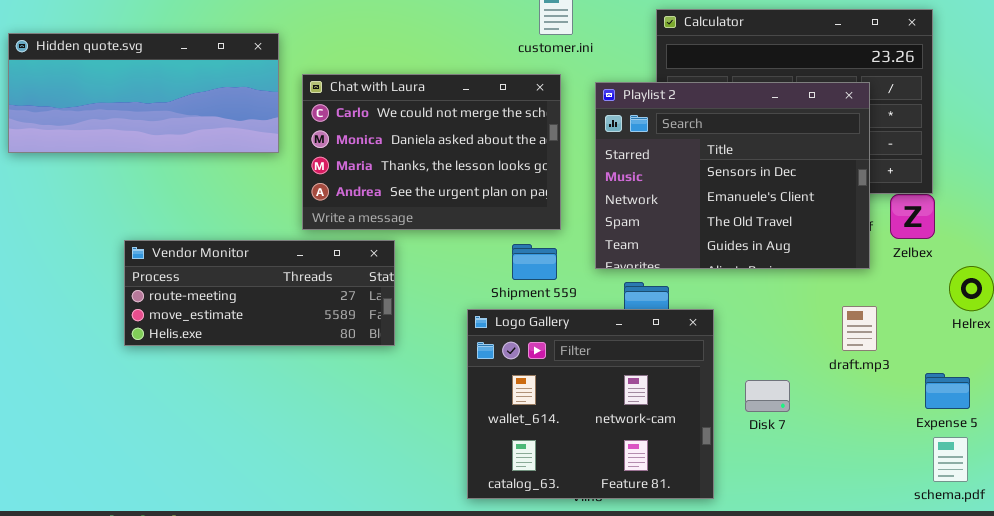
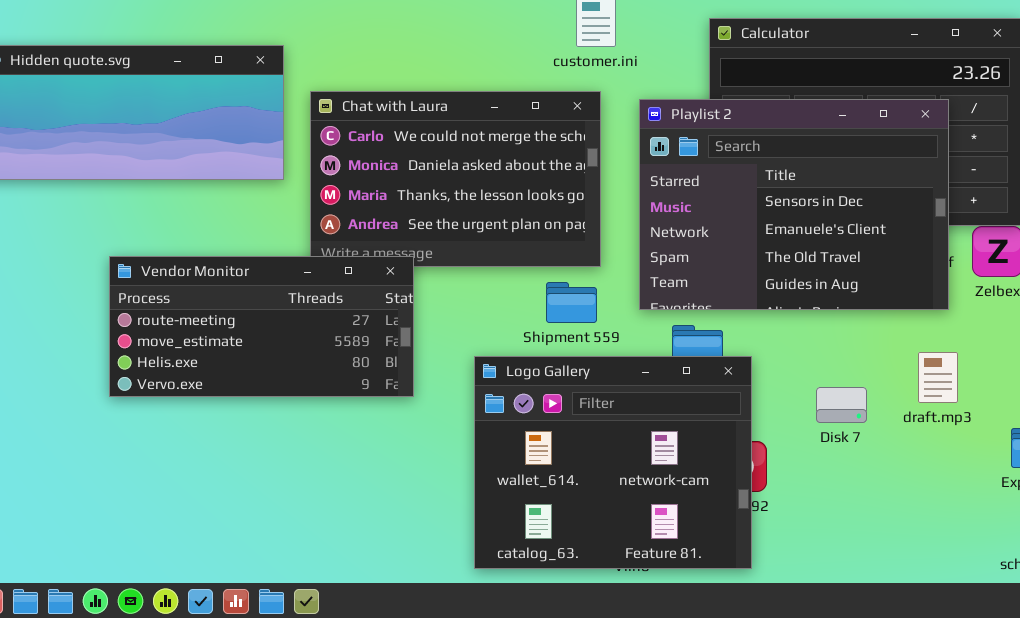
Vendor Monitor: [124,240,395,346] -> [109,256,414,397], resized
Logo Gallery: [467,309,714,499] -> [474,356,752,569], moved
Disk 7: [745,380,790,412] -> [816,387,867,423], moved

